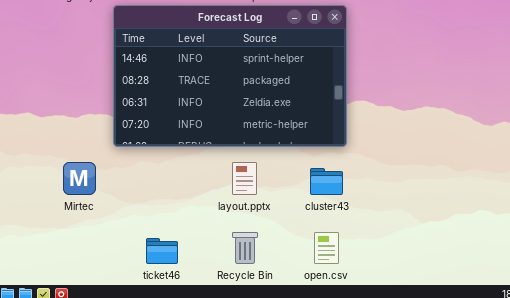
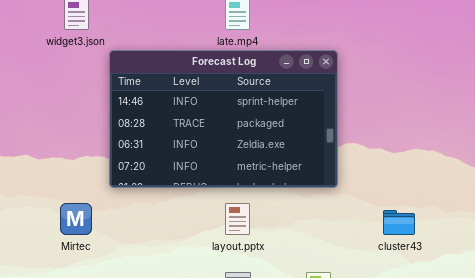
cluster43: [310,168,343,195] -> [383,210,415,235], moved

